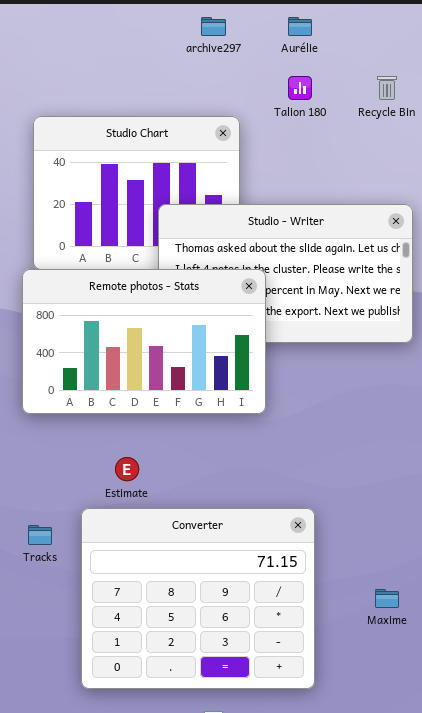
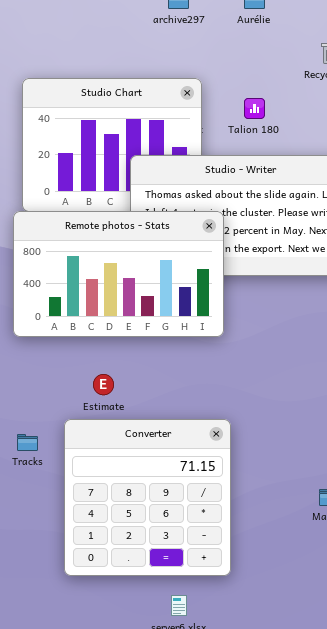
Talion 180: [288,76,312,100] -> [244,98,265,119], moved
Converter: [81,508,315,689] -> [64,419,231,576], resized

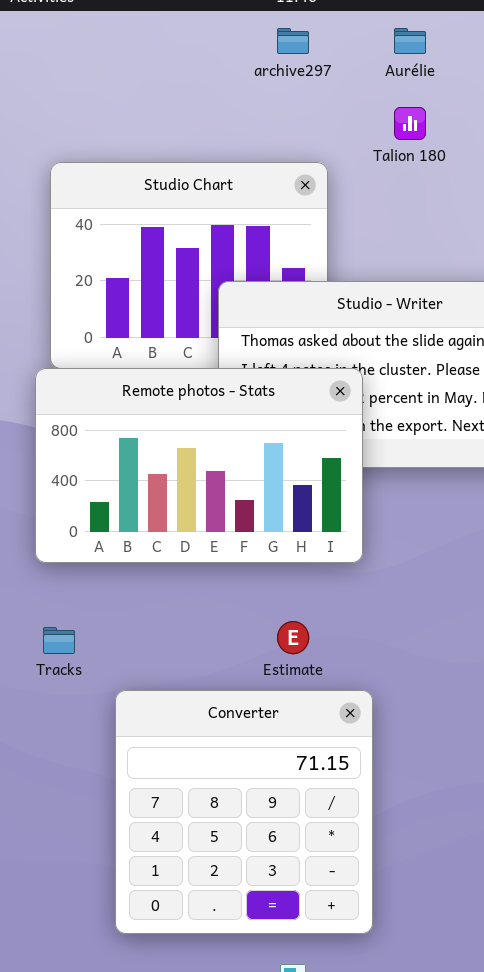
Talion 180: [244,98,265,119] -> [394,107,426,140], moved
Estimate: [93,374,114,395] -> [277,621,309,654], moved
Tracks: [17,434,38,451] -> [43,627,75,654], moved

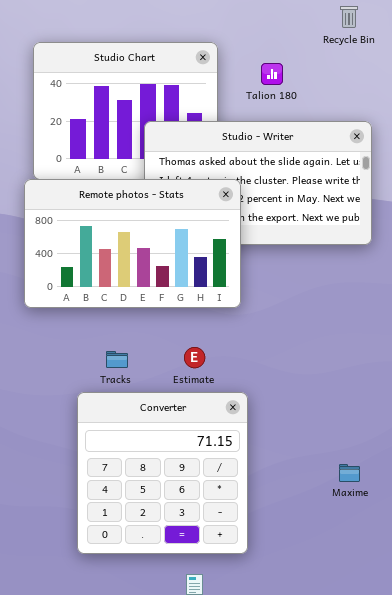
Talion 180: [394,107,426,140] -> [261,63,283,85], moved
Tracks: [43,627,75,654] -> [106,351,128,368], moved

